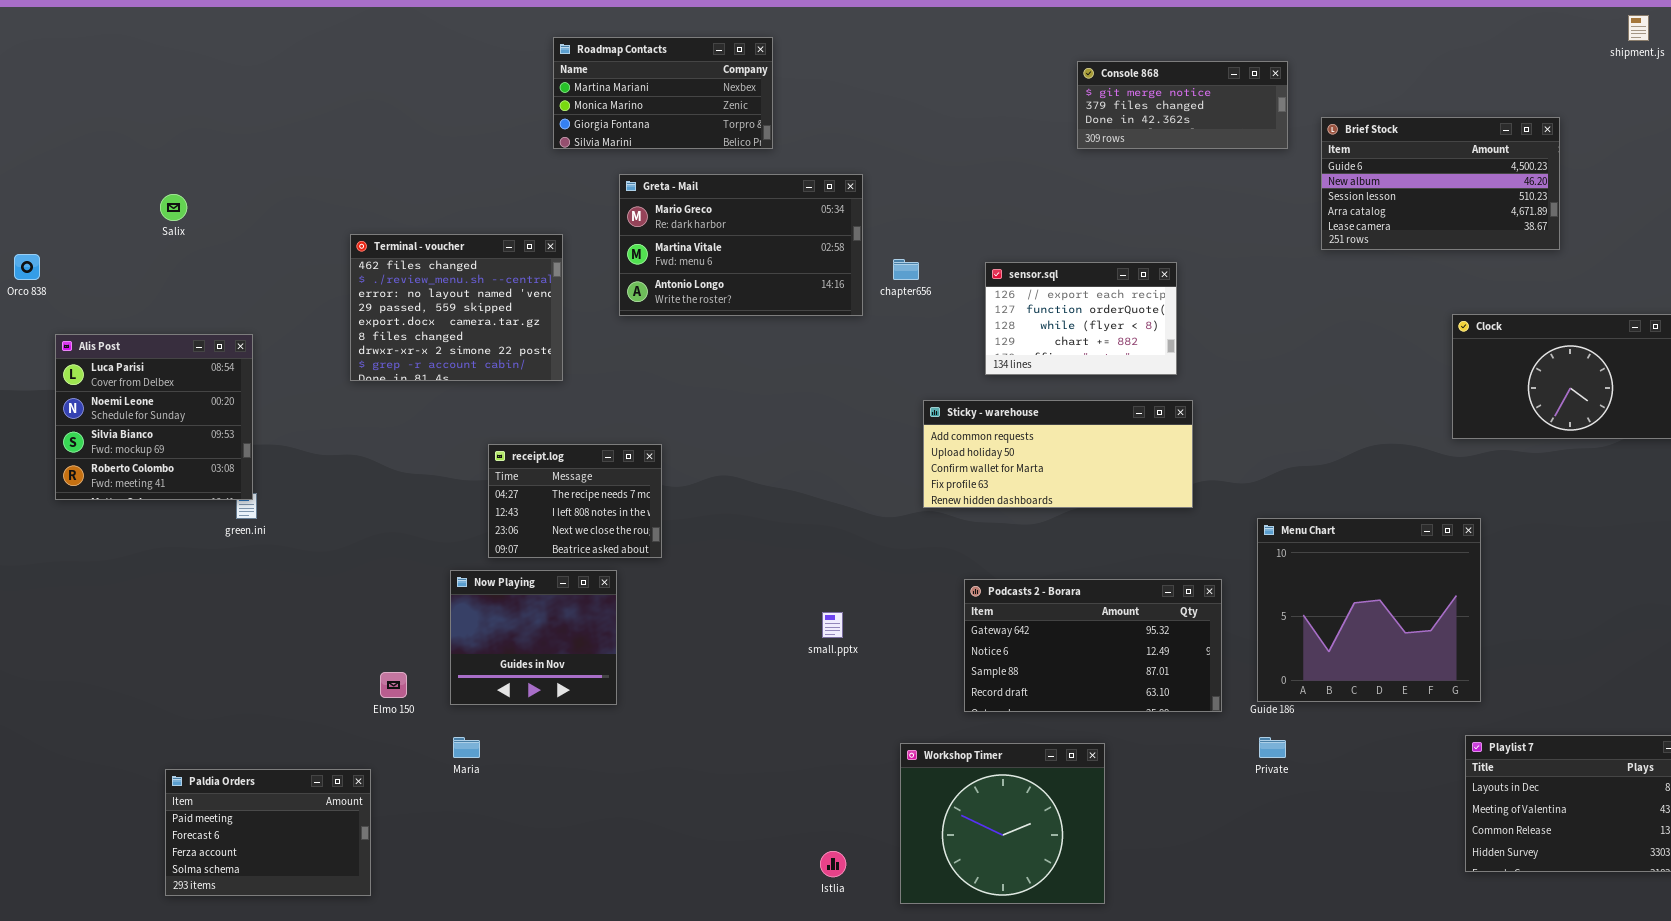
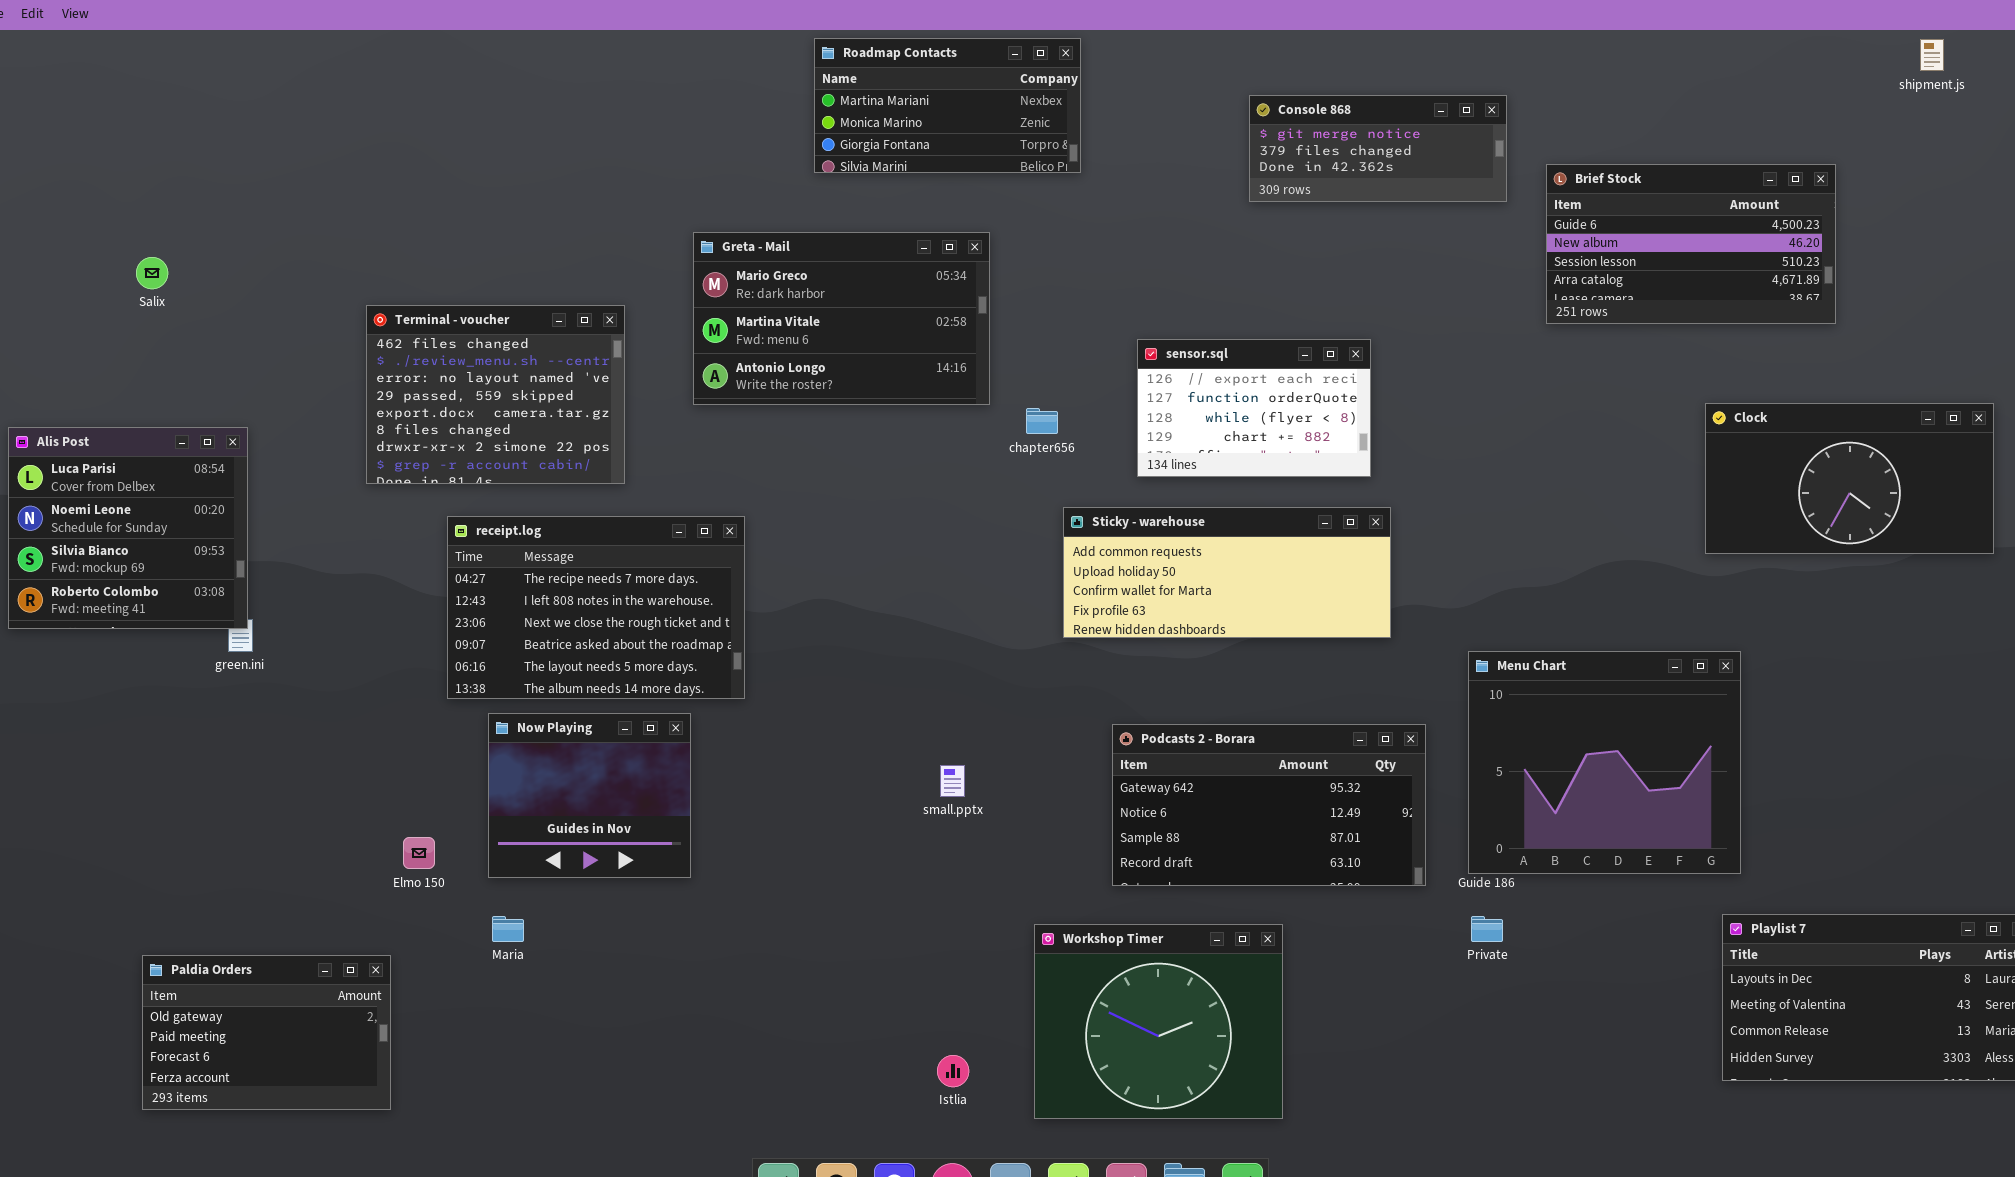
Roadmap Contacts: [553,37,773,149] -> [814,38,1081,173], moved
chapter656: [893,259,919,280] -> [1026,408,1058,434], moved
receipt.log: [488,444,662,558] -> [447,516,745,699], resized
Paldia Orders: [165,769,371,896] -> [142,955,391,1110], scrolled up 1 row

